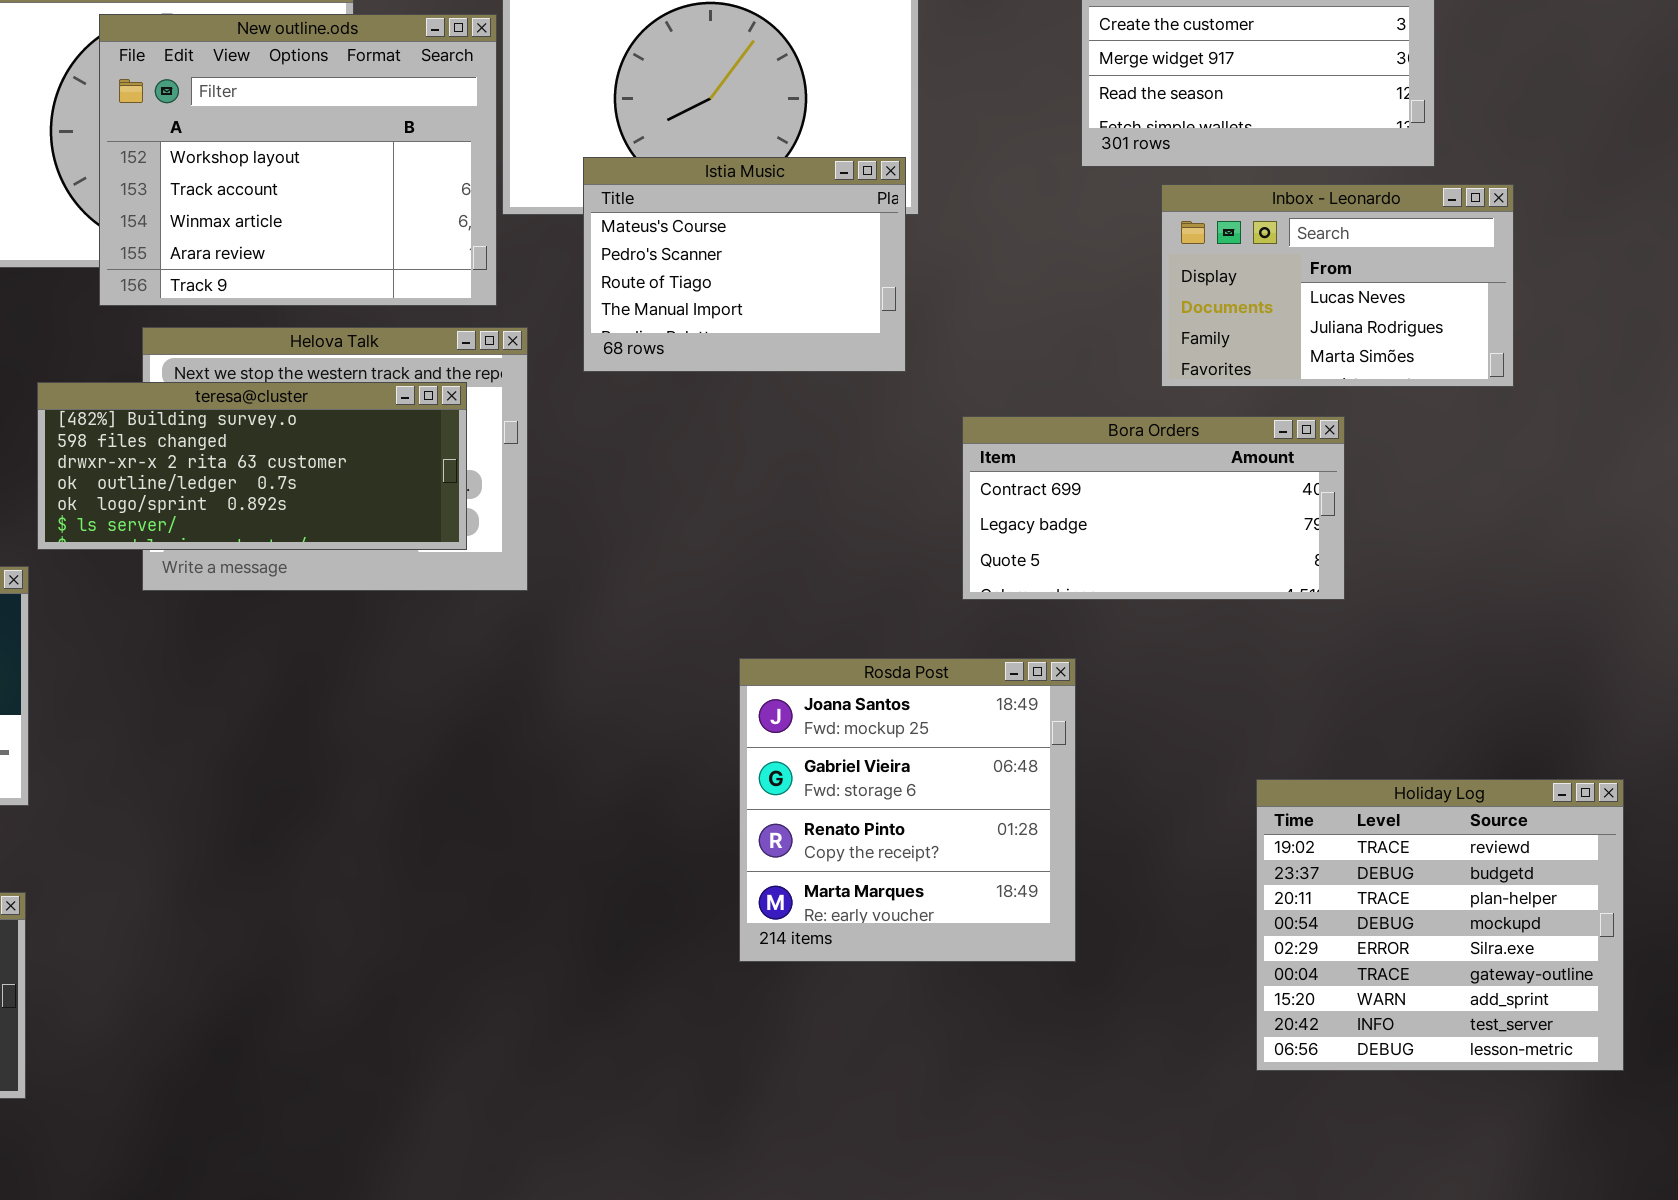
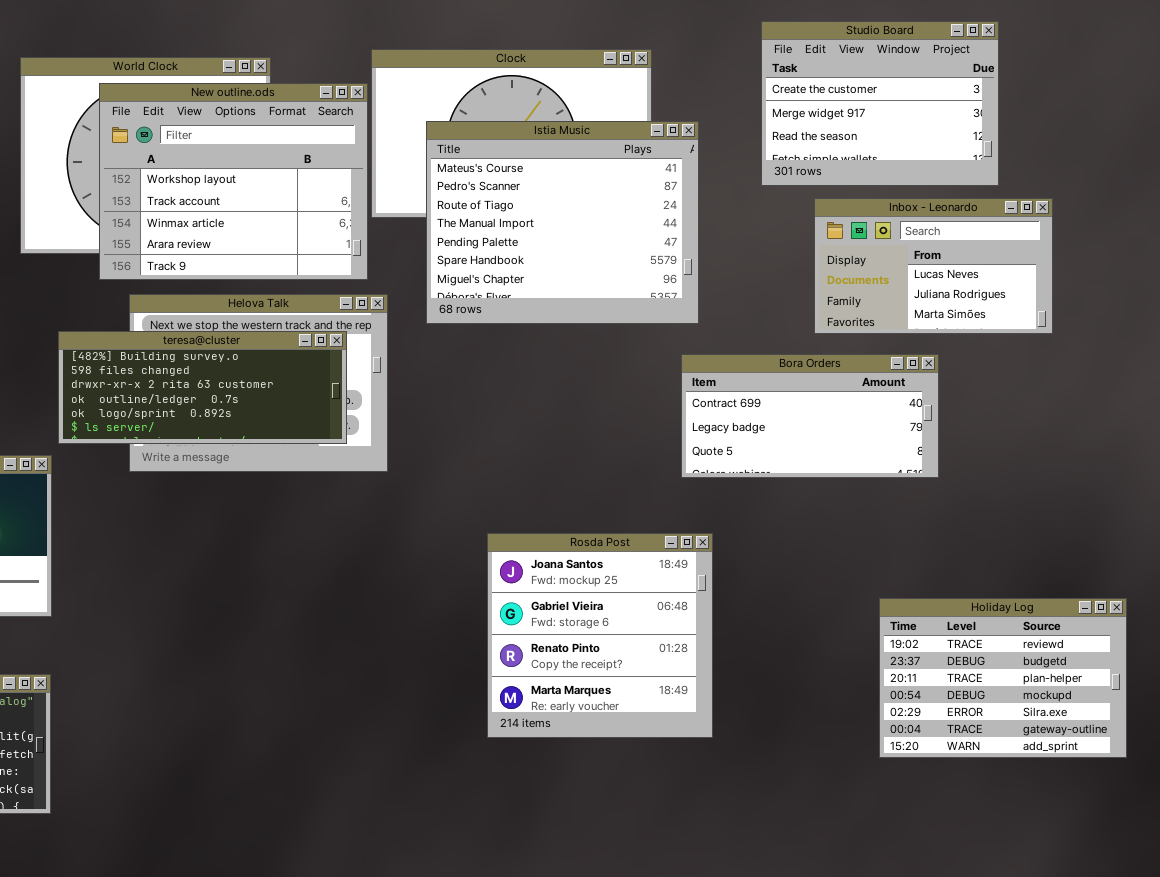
Istia Music: [583,157,906,372] -> [426,121,699,324], resized
Rosda Post: [739,658,1076,962] -> [487,533,713,738], moved
Holiday Log: [1256,779,1624,1071] -> [879,598,1127,758], resized

